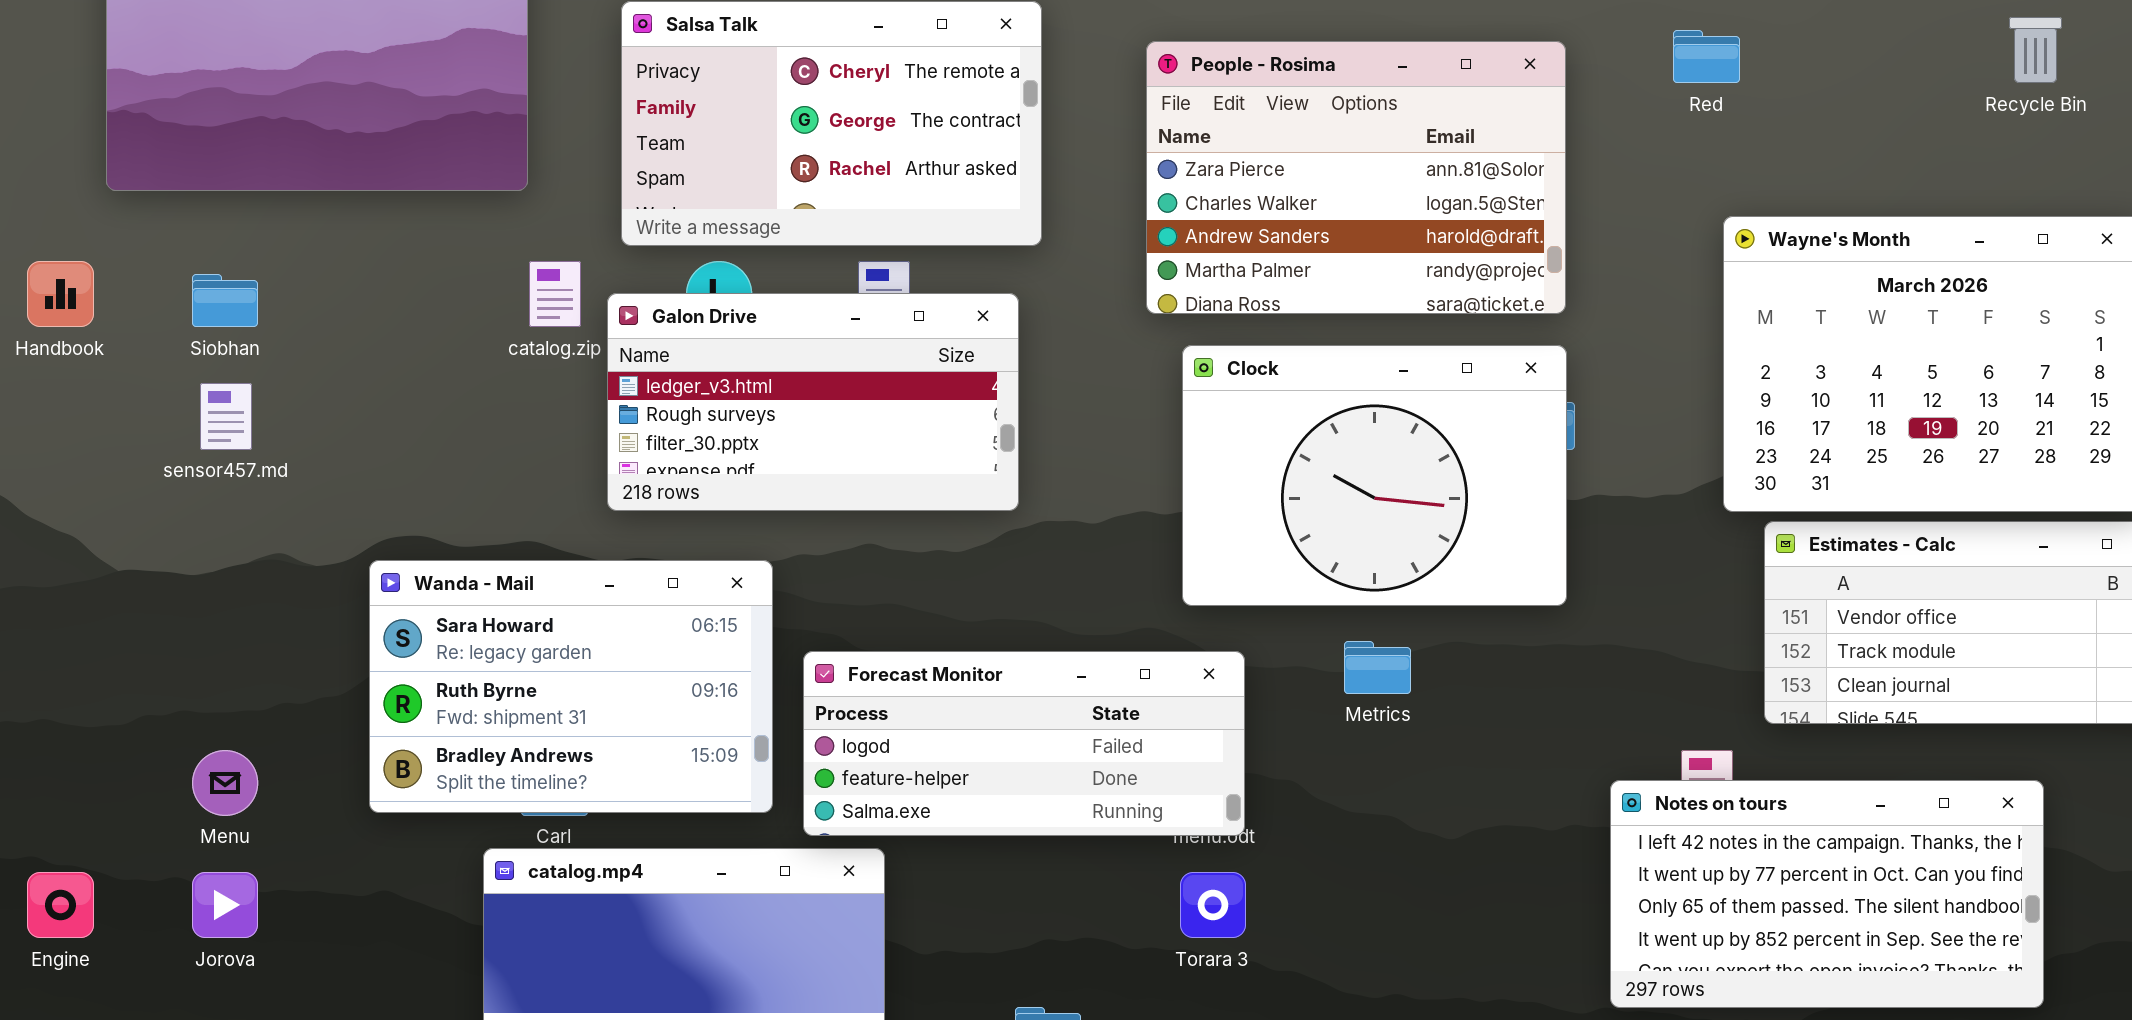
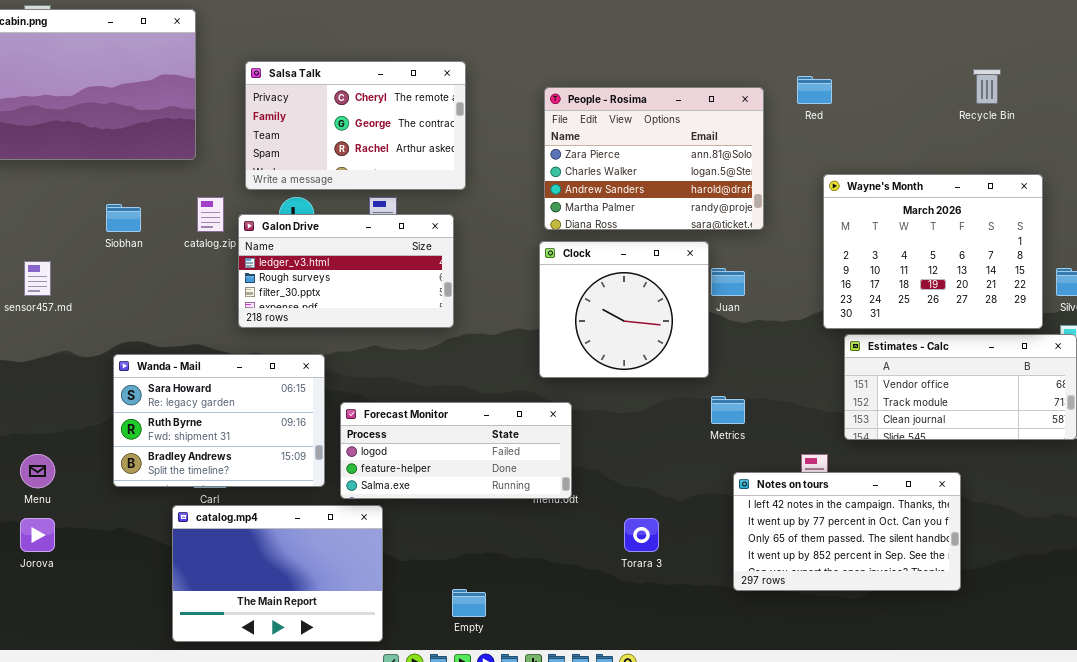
People - Rosima: [1146,41,1566,314] -> [544,87,764,230], moved
Siobhan: [192,274,258,327] -> [106,204,141,232], moved
Clock: [1182,345,1567,606] -> [539,241,709,378], resized
Metrics: [1344,641,1411,694] -> [711,396,745,424], moved
Notes on tours: [1610,780,2044,1008] -> [733,472,961,591], moved
Torara 3: [1180,872,1246,938] -> [624,518,659,552], moved

